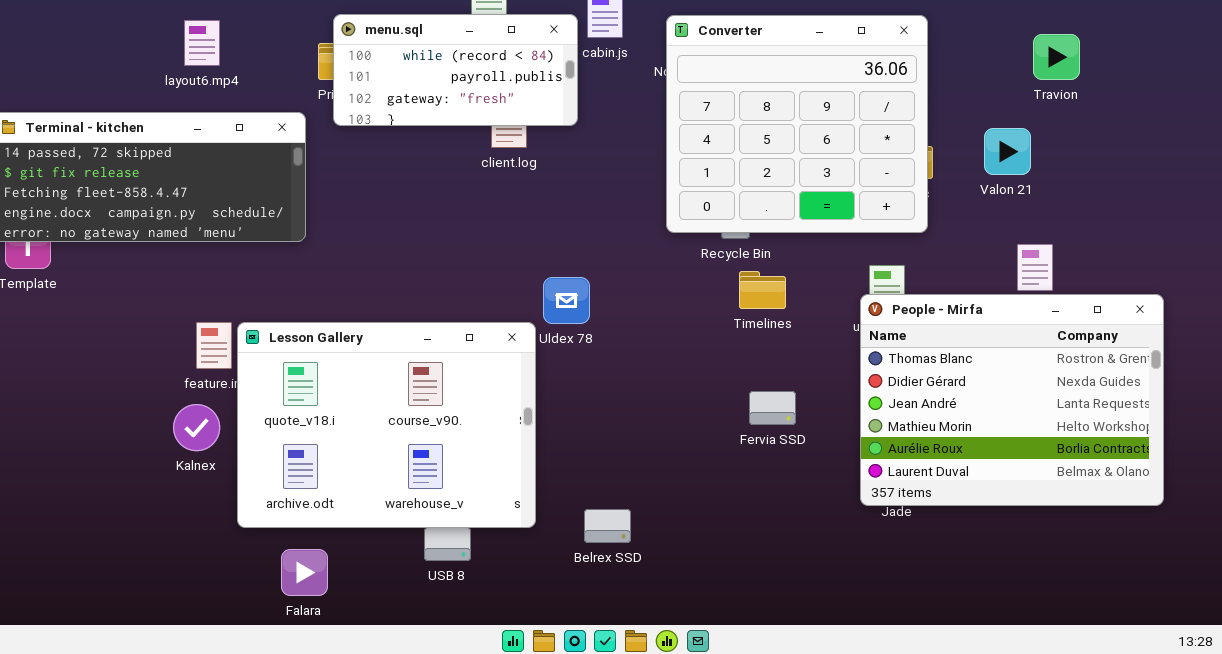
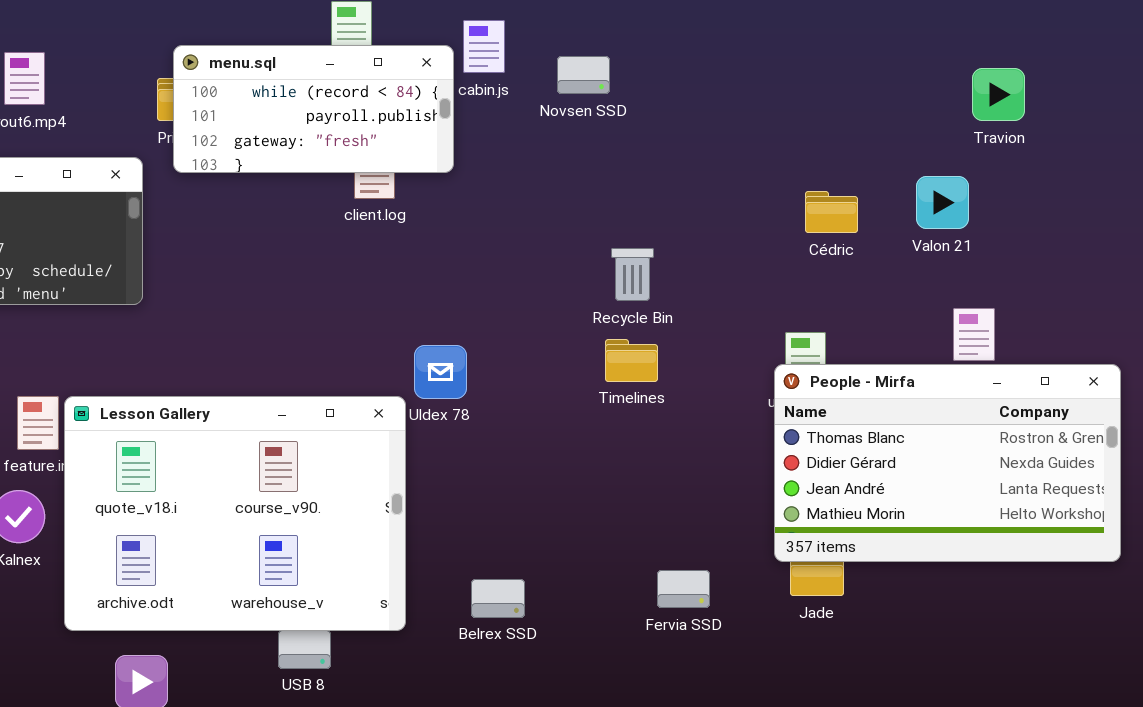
Converter: [666,15,928,233] -> none, closed
Timelines: [739,271,786,309] -> [605,339,658,382], moved
People - Mirfa: [860,294,1164,506] -> [774,364,1121,562], resized
Fervia SSD: [749,391,796,425] -> [657,570,710,608], moved
Belrex SSD: [584,509,631,543] -> [471,579,525,618], moved

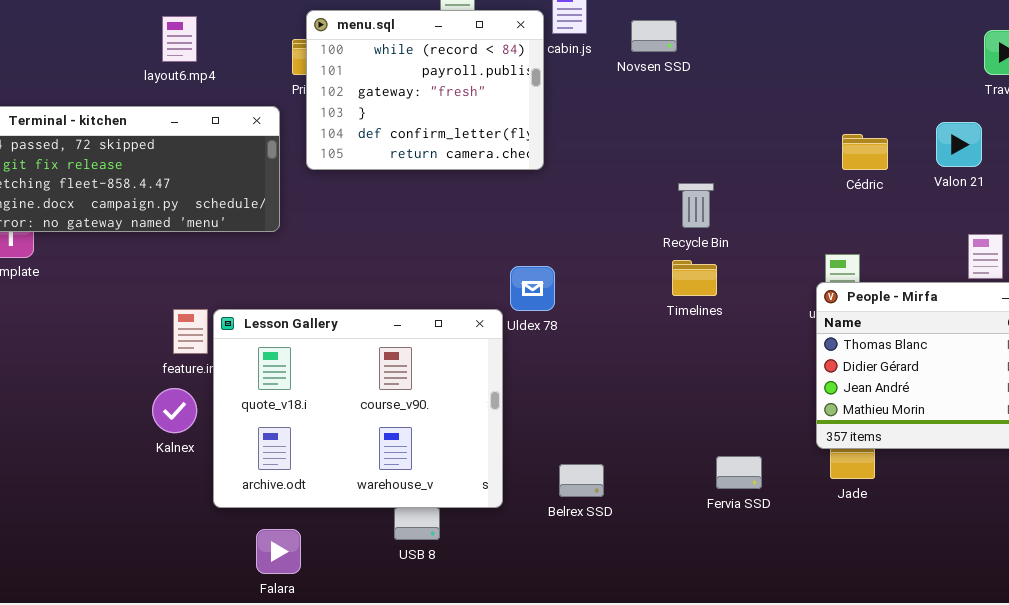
menu.sql: [173,45,454,173] -> [306,10,544,170], resized

